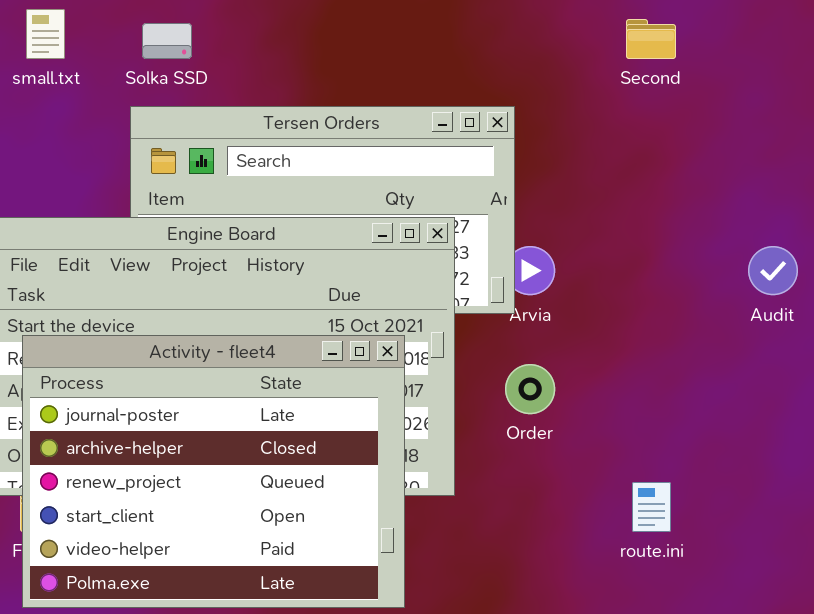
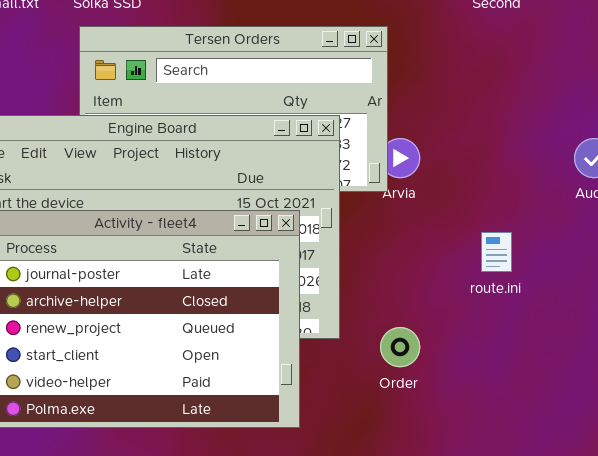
Order: [505,364,555,414] -> [380,327,420,367], moved
route.ini: [632,482,671,532] -> [481,232,512,272], moved

